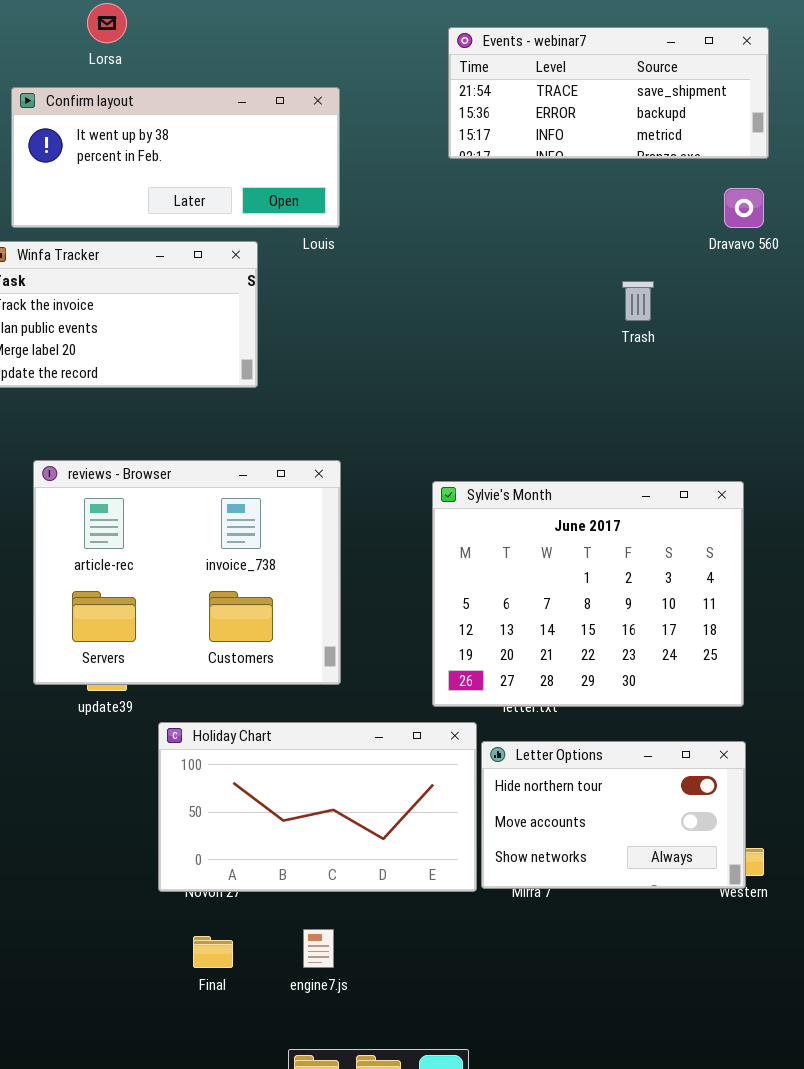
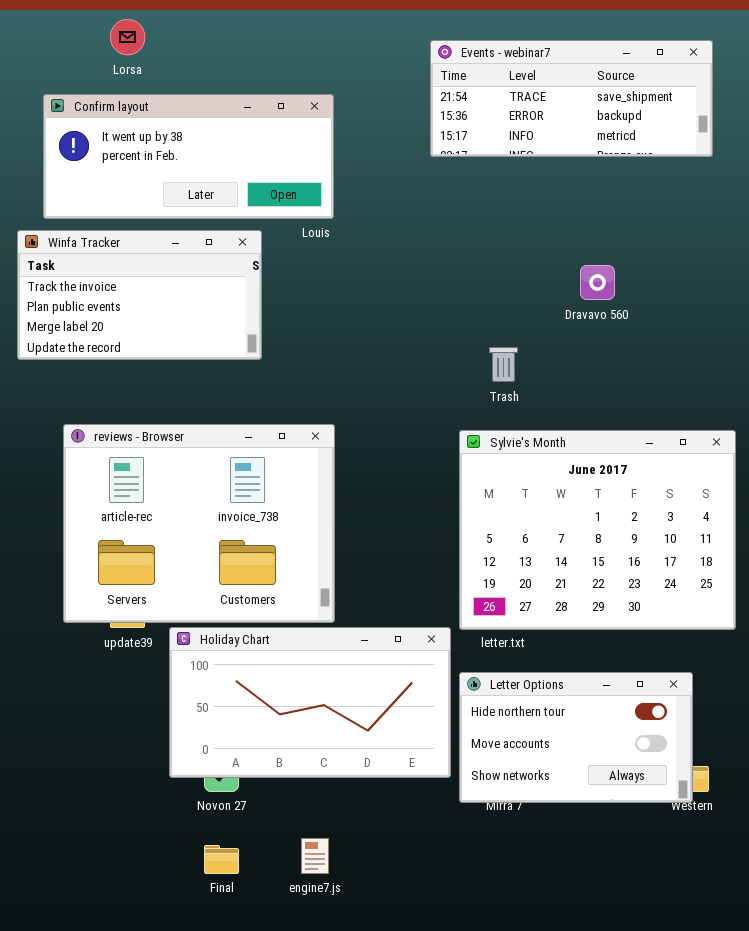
Dravavo 560: [724,188,764,228] -> [580,265,615,300], moved
Trash: [622,281,654,321] -> [489,347,518,382], moved
Sylvie's Month: [432,481,744,707] -> [459,430,736,630], moved
Holiday Chart: [158,722,477,892] -> [169,627,451,778], moved

